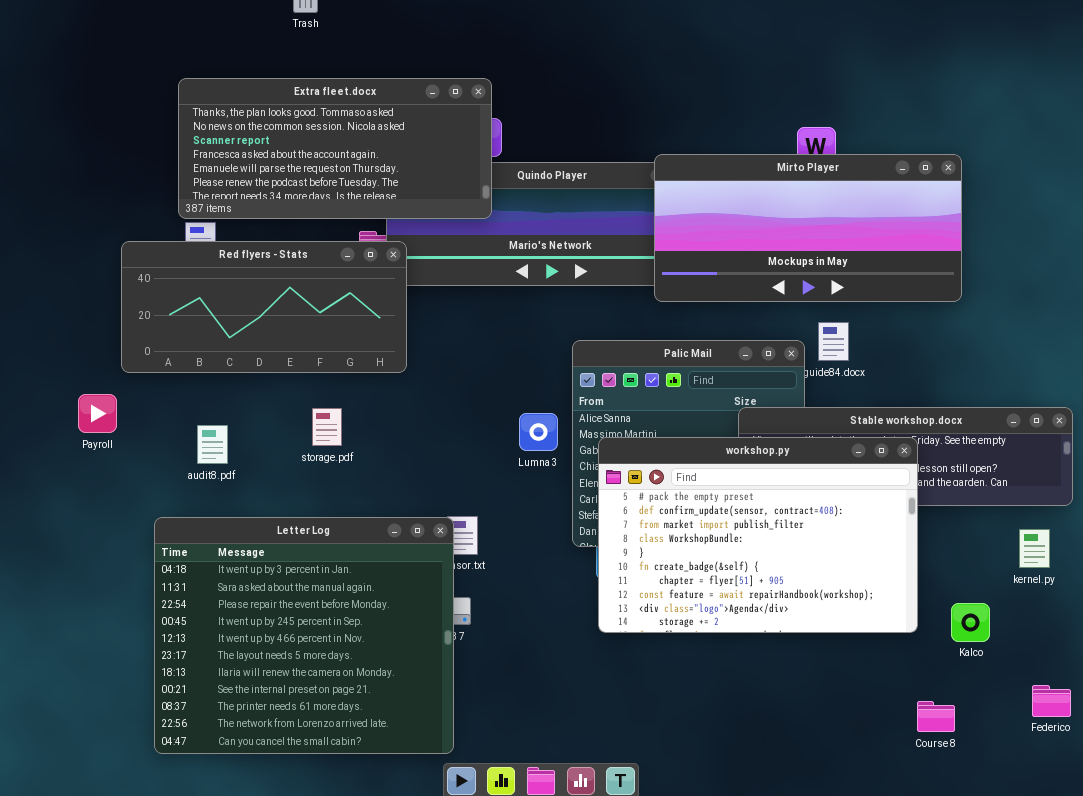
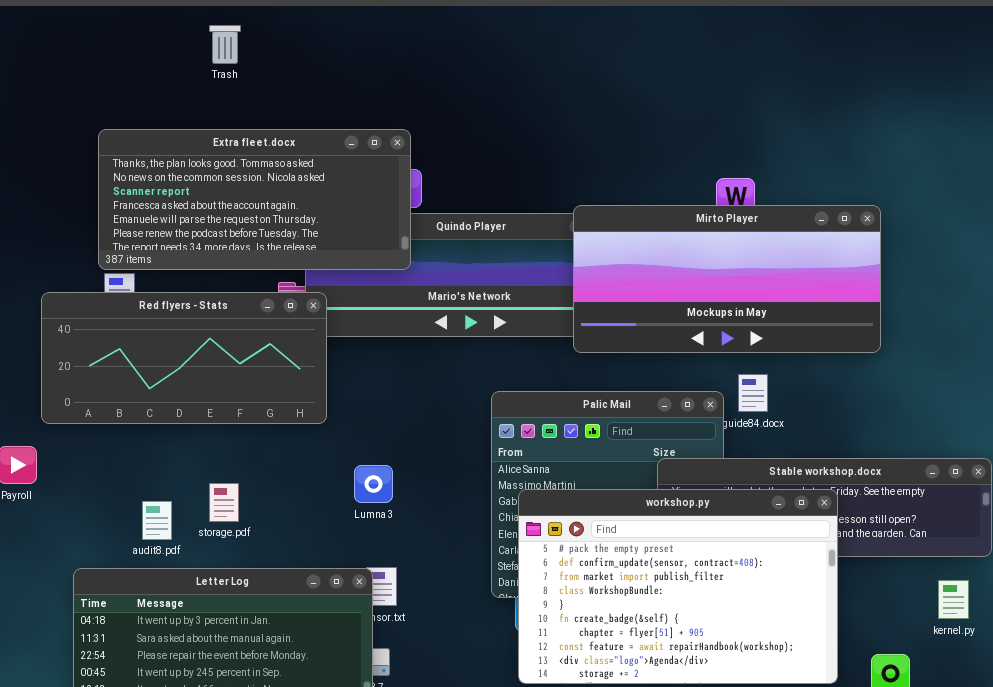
storage.pdf: [312,408,342,446] -> [209,483,239,522], moved
Lumna 3: [519,413,558,451] -> [354,465,393,503], moved
audit8.pdf: [197,425,228,464] -> [142,501,172,540], moved

